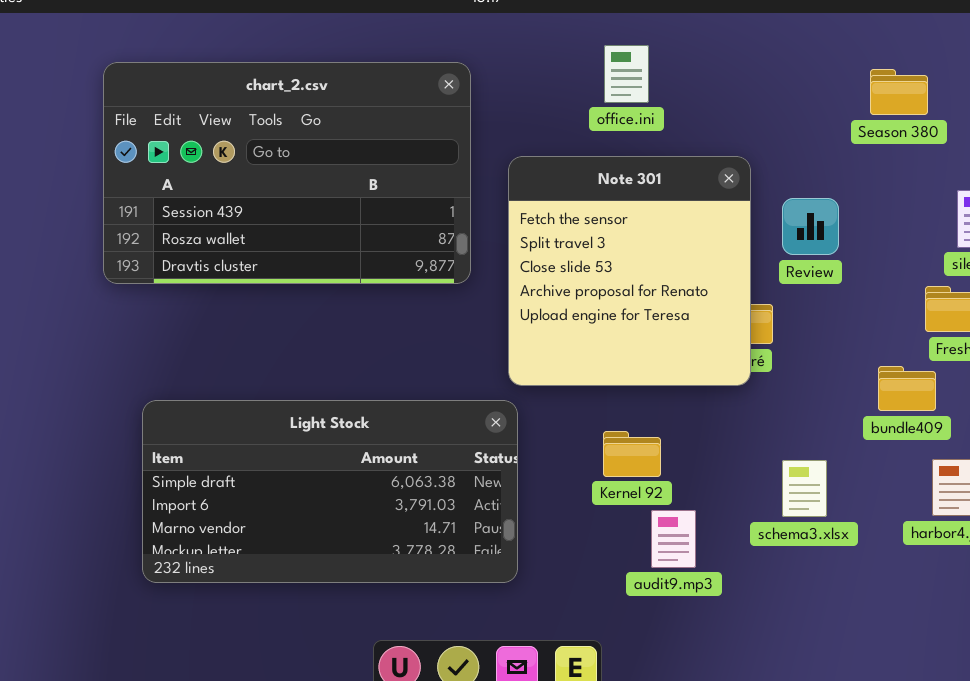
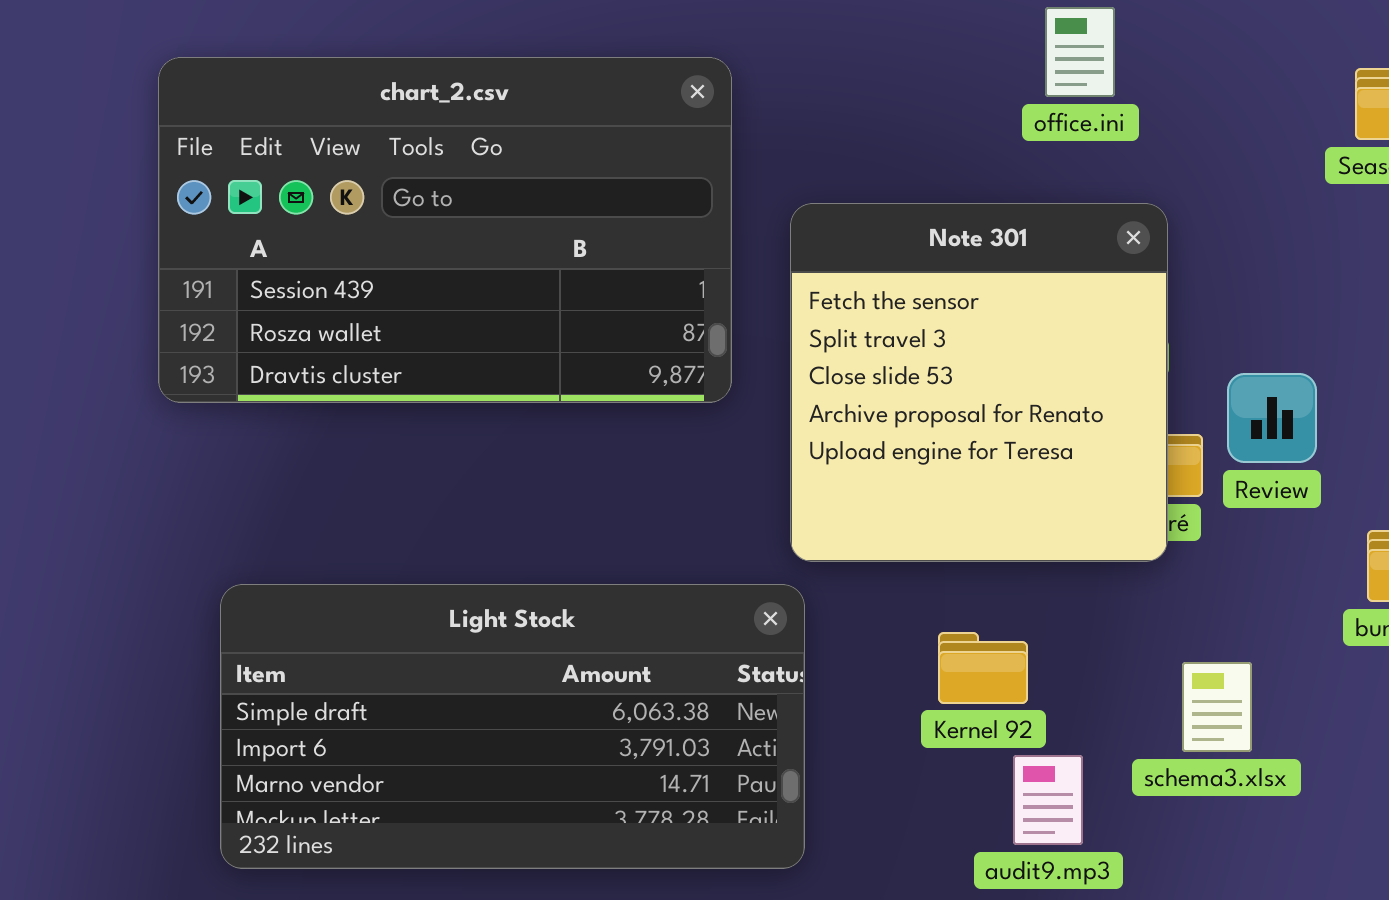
office.ini: [604,45,649,103] -> [1045,7,1115,97], moved
Review: [782,198,839,255] -> [1227,373,1317,463], moved
schema3.xlsx: [782,460,827,517] -> [1182,662,1252,752], moved

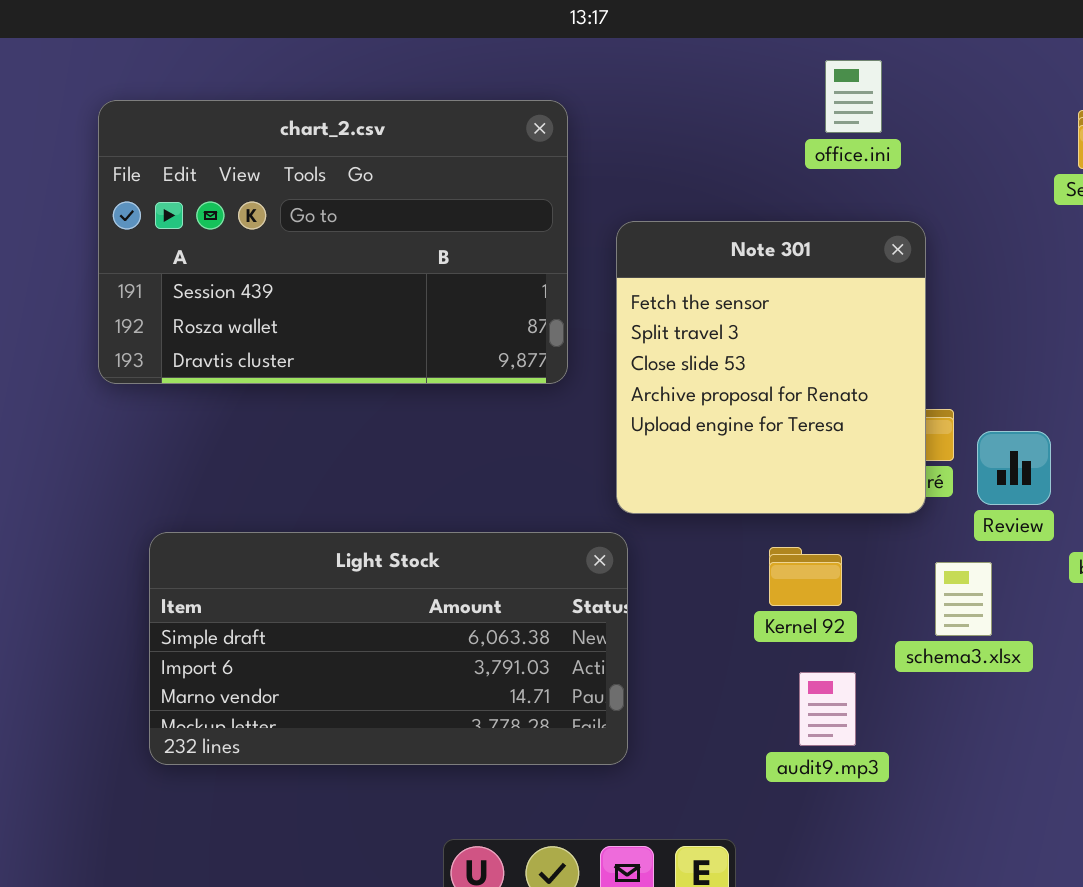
Review: [1227,373,1317,463] -> [977,431,1051,505], moved
Kernel 92: [938,632,1028,704] -> [769,547,842,606], moved
schema3.xlsx: [1182,662,1252,752] -> [935,562,992,636], moved

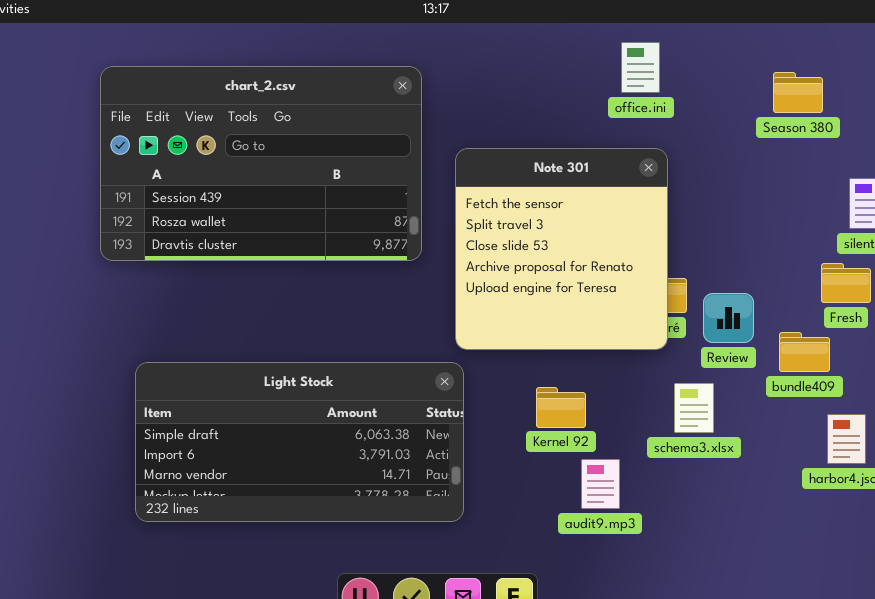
office.ini: [825,60,882,133] -> [621,42,660,93], moved
Kernel 92: [769,547,842,606] -> [536,387,586,428], moved

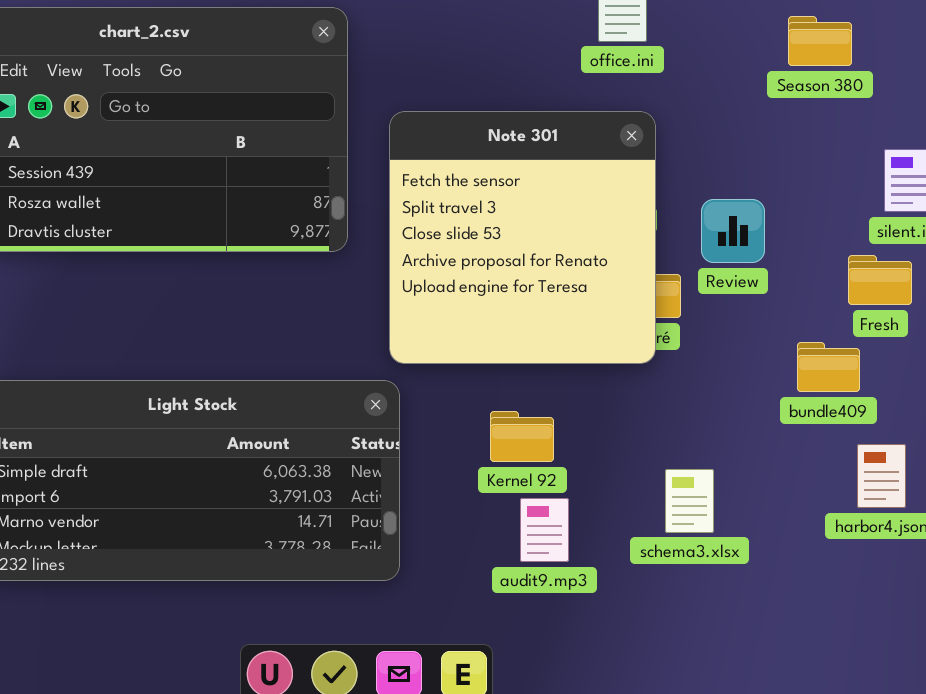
Review: [703,293,754,343] -> [701,199,765,263], moved
schema3.xlsx: [674,383,714,433] -> [665,469,714,533], moved
audit9.mp3: [581,459,620,509] -> [520,498,569,562], moved

